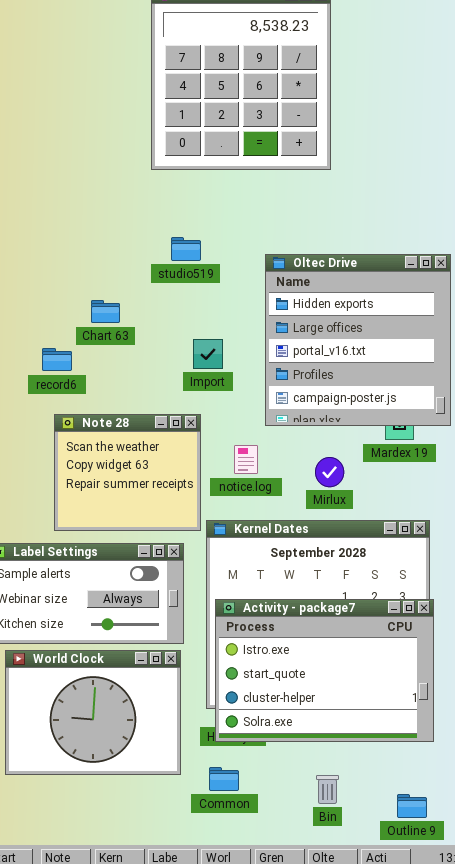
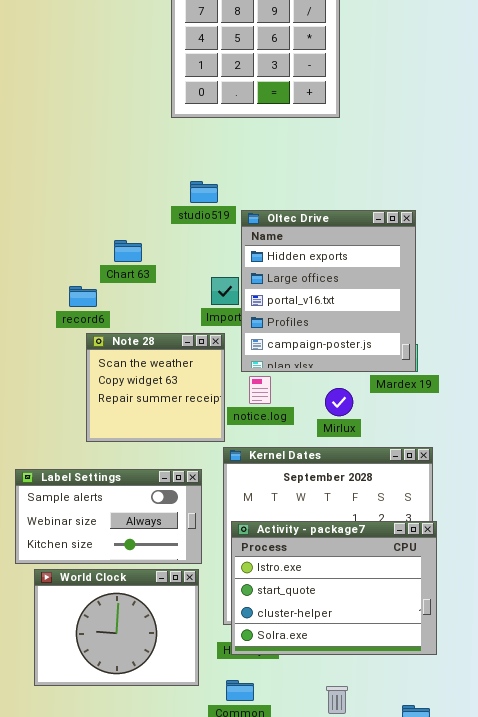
Oltec Drive: [265,254,451,426] -> [241,210,416,372], moved
Note 28: [54,414,201,531] -> [86,333,225,442], moved

